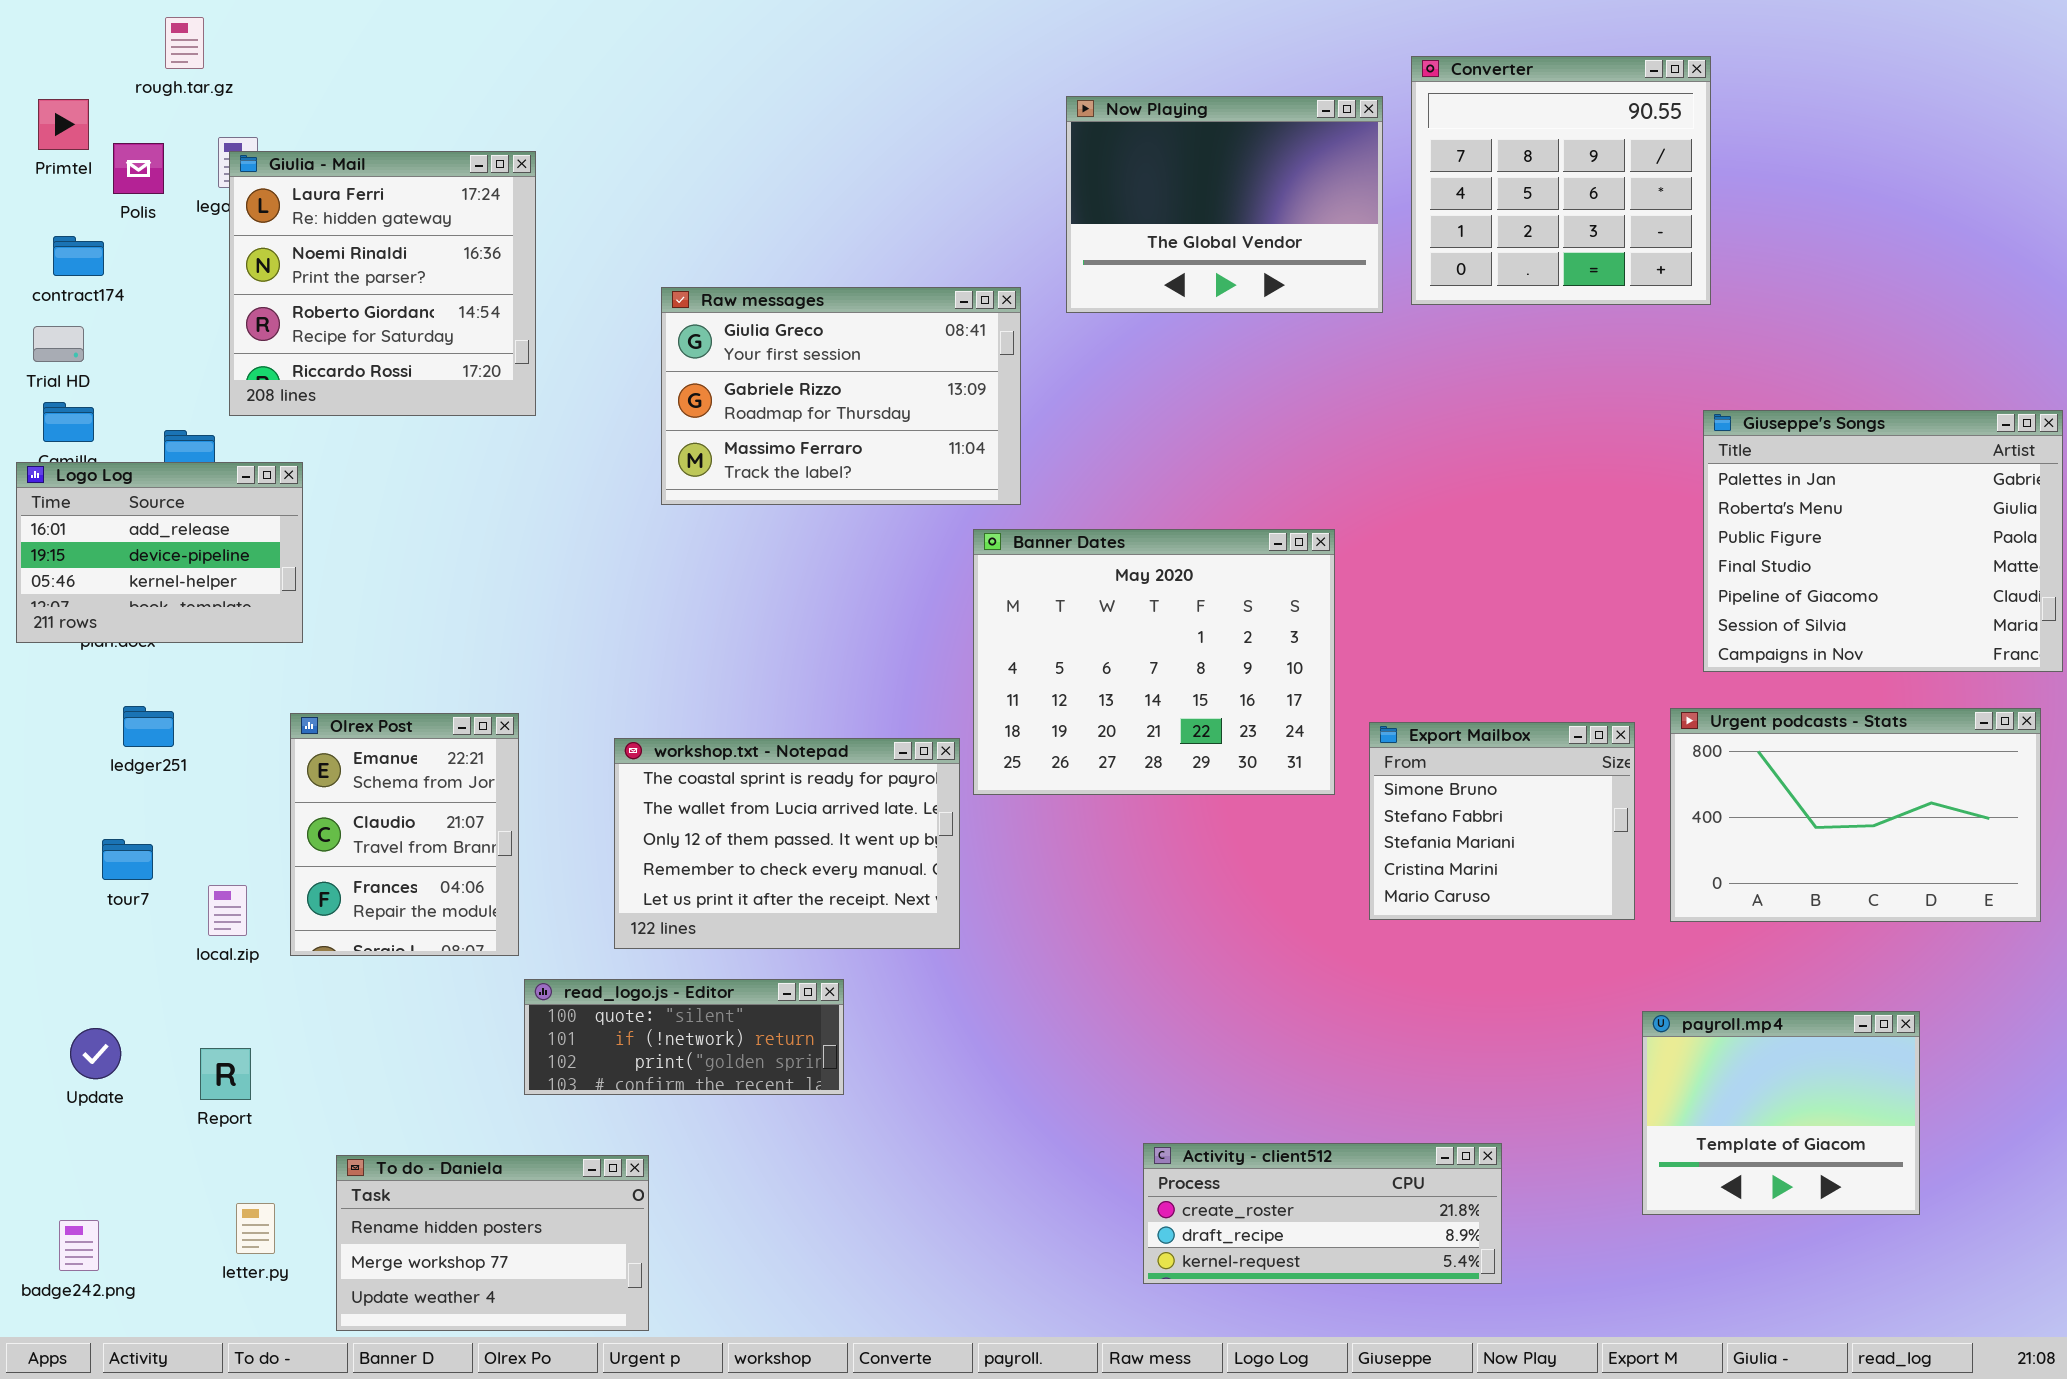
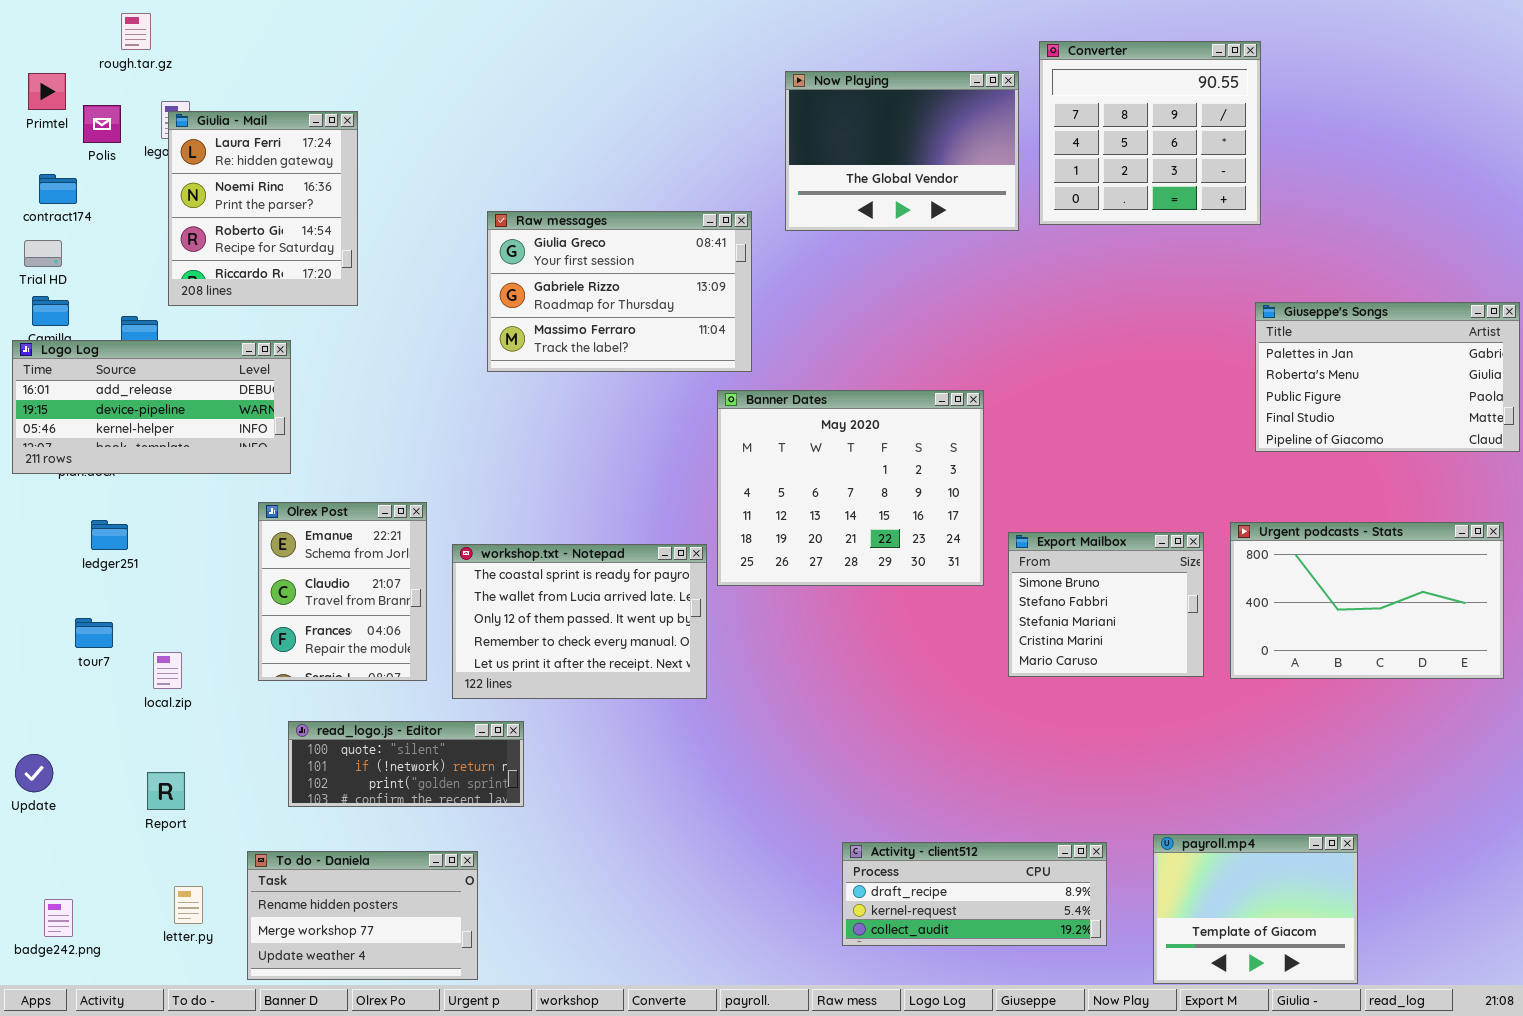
Giulia - Mail: [229,151,536,416] -> [168,111,358,306], resized
Giuseppe's Songs: [1703,410,2063,672] -> [1255,302,1520,452], resized
Logo Log: [16,462,303,643] -> [12,340,291,474], resized
Olrex Post: [290,713,519,956] -> [258,502,427,681], moved
read_logo.js - Editor: [524,979,844,1095] -> [288,721,524,807], moved
payroll.mp4: [1642,1011,1920,1215] -> [1153,834,1358,984], moved
Update: [70,1028,121,1079] -> [15,754,53,792], moved
Activity - client512: [1143,1143,1502,1284] -> [842,842,1107,946], scrolled down 1 row

